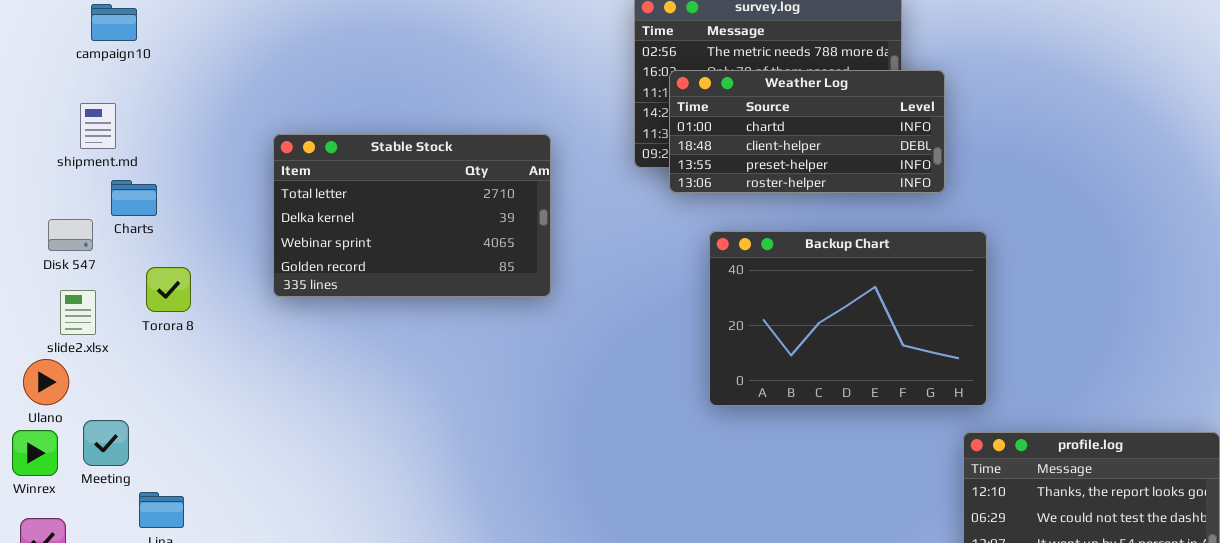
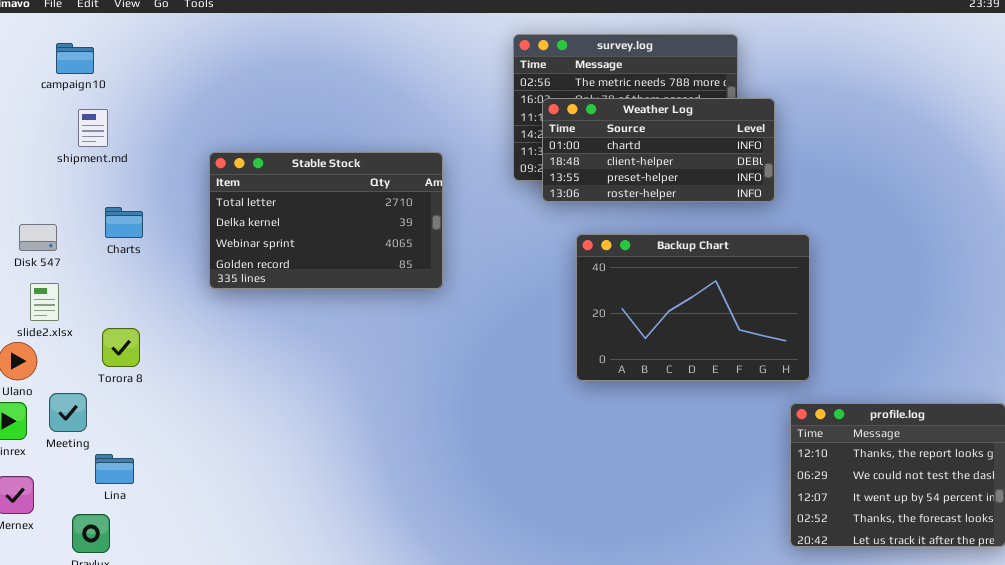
shipment.md: [80,103,116,149] -> [78,109,108,147], moved
Charts: [111,180,157,216] -> [105,207,143,238], moved
Torora 8: [146,267,191,312] -> [102,328,140,367], moved

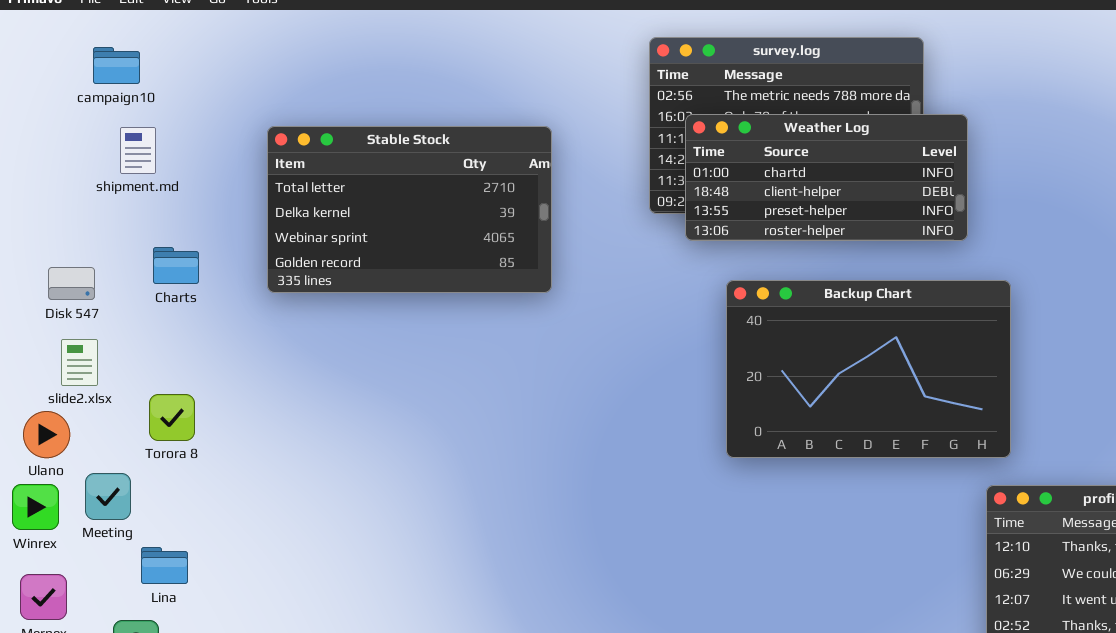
Stable Stock: [209,152,443,289] -> [267,126,552,293], moved

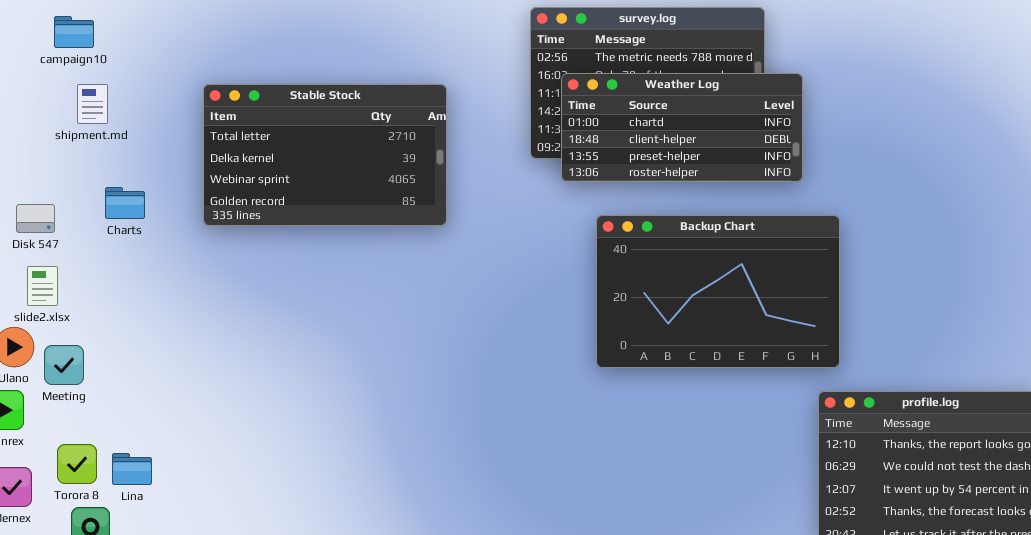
Torora 8: [149,394,195,441] -> [57,444,97,484], moved
Meeting: [85,473,131,520] -> [44,345,84,385], moved
Lina: [141,547,188,584] -> [112,453,152,485], moved

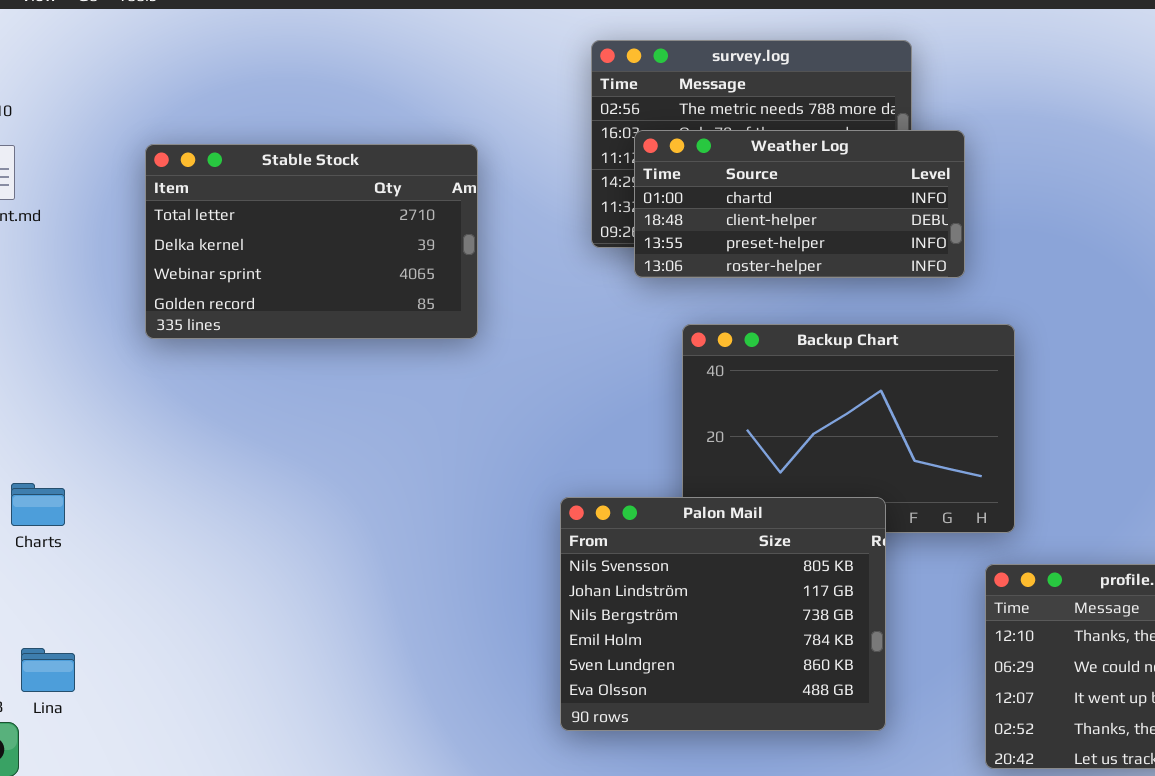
Charts: [105,187,145,219] -> [11,483,65,526], moved
Palon Mail: none -> [560,497,886,731], opened

